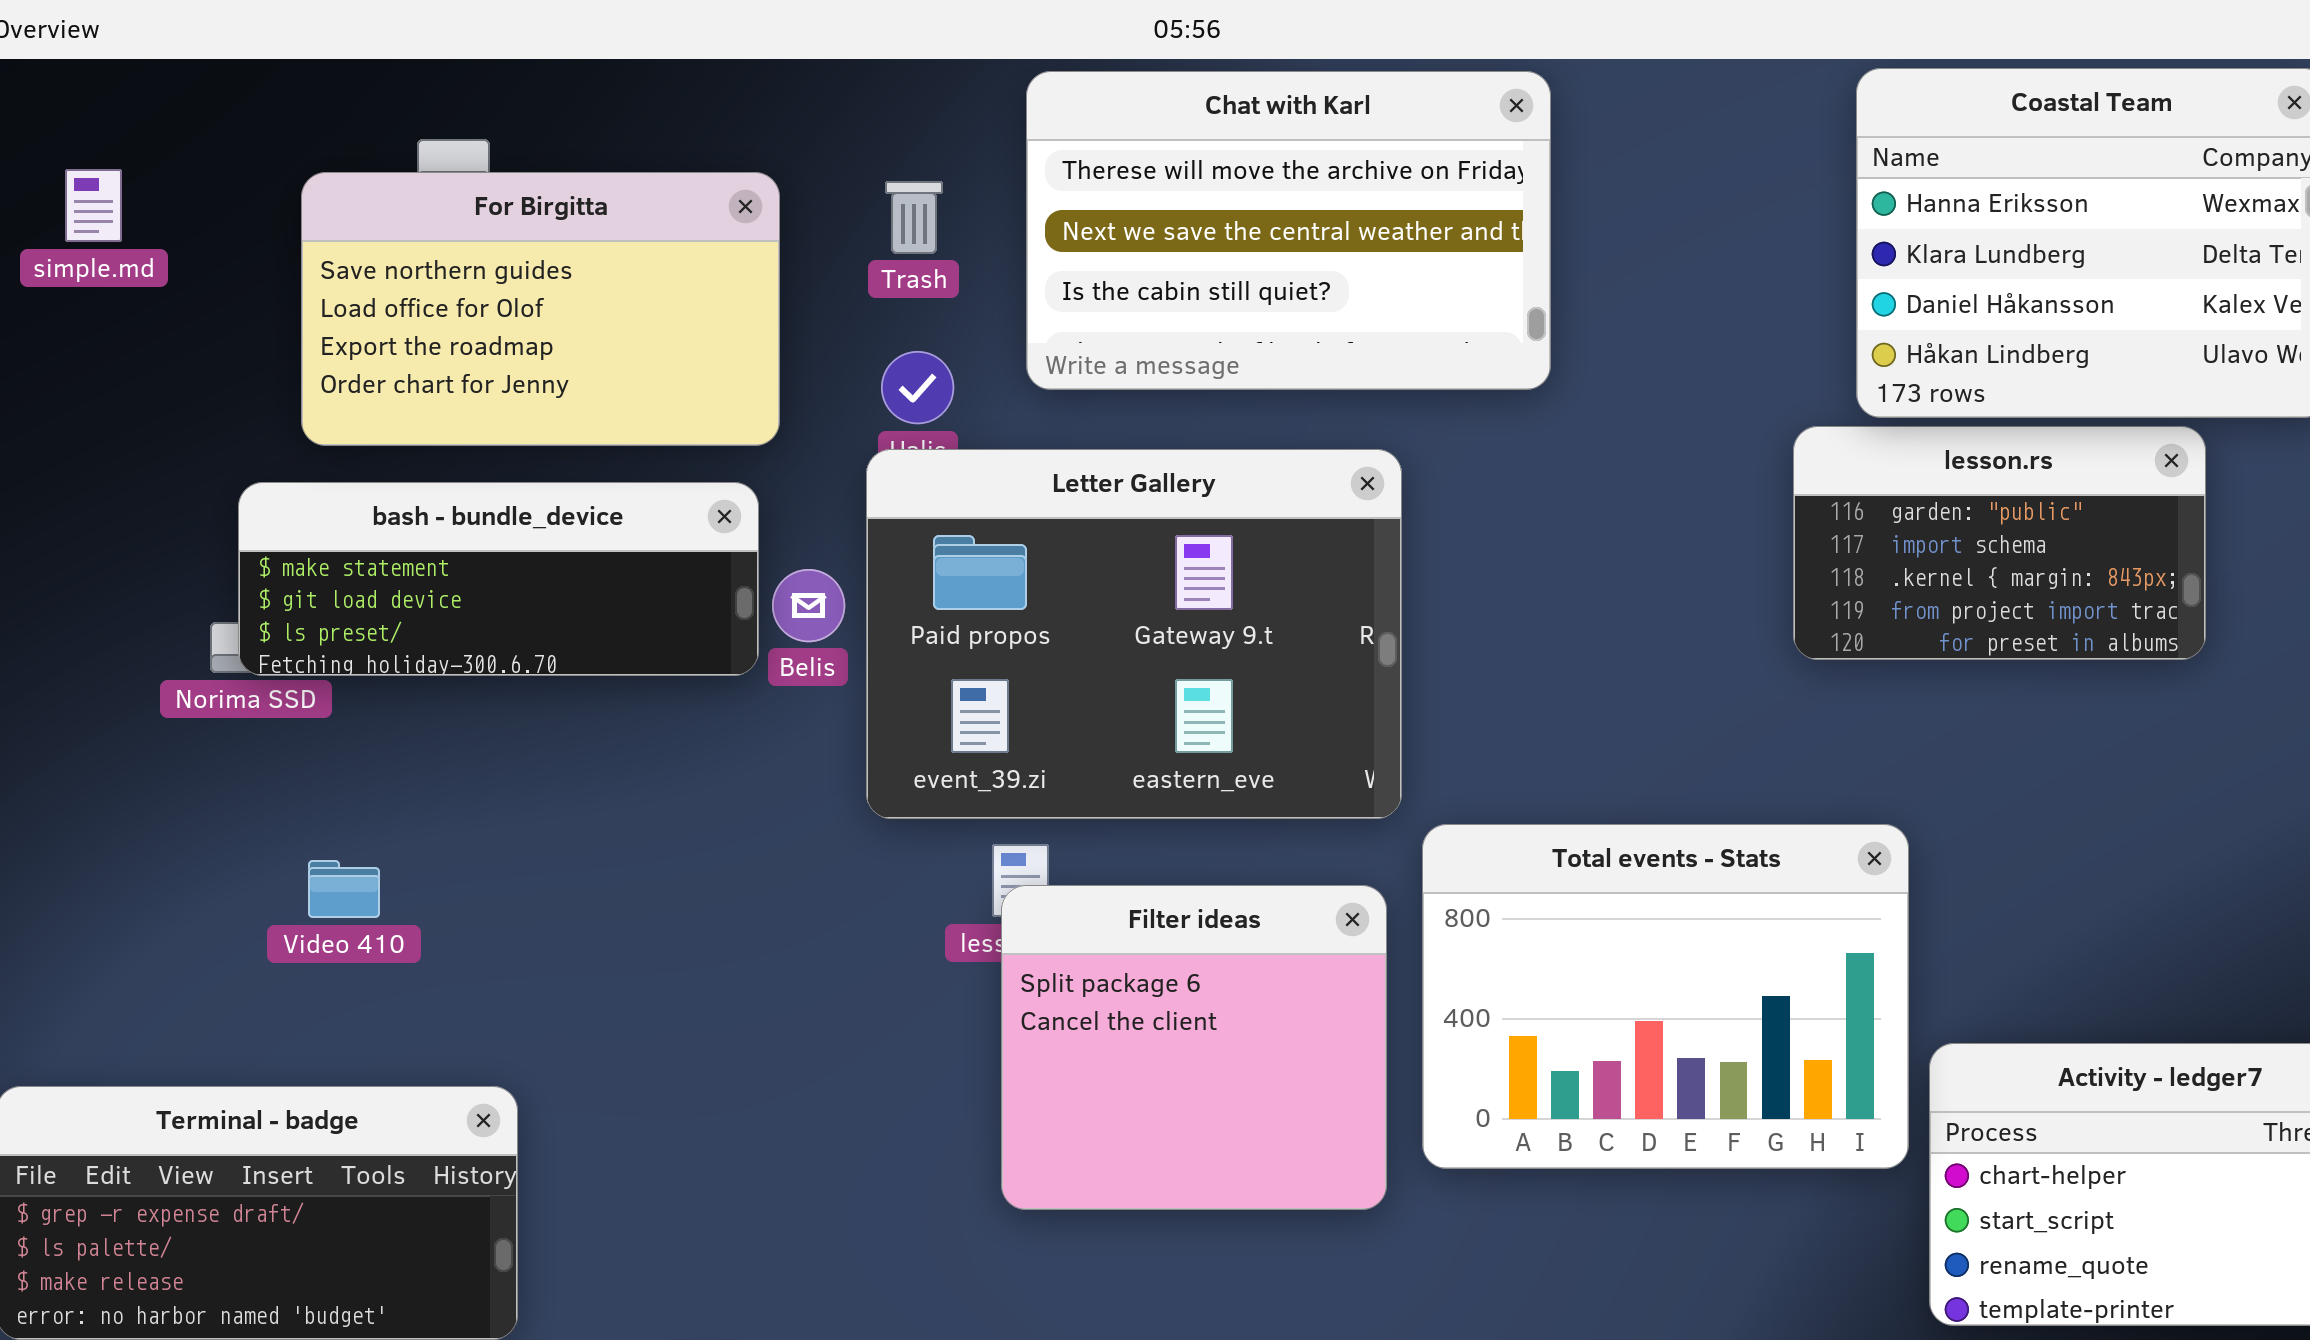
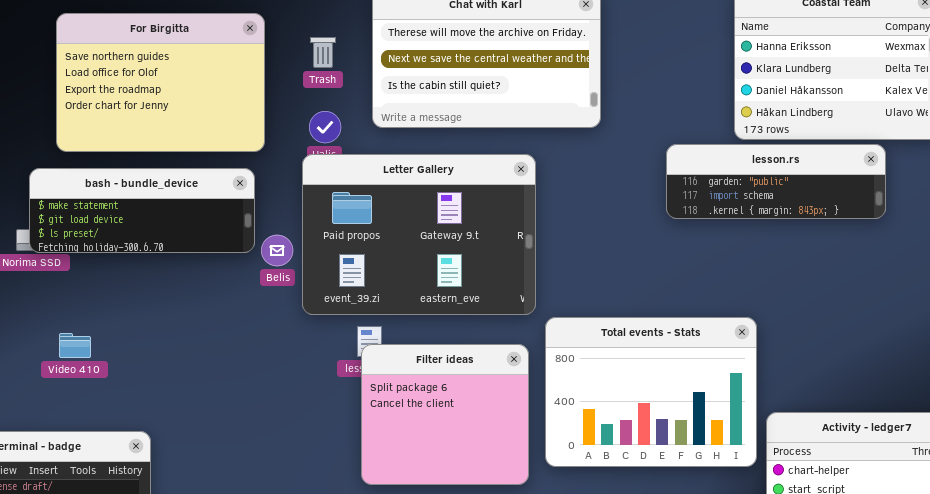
For Birgitta: [301,172,780,446] -> [56,13,265,152], resized
lesson.rs: [1793,426,2206,660] -> [666,144,886,219], resized
Belis: [772,569,845,642] -> [261,235,293,266], moved

